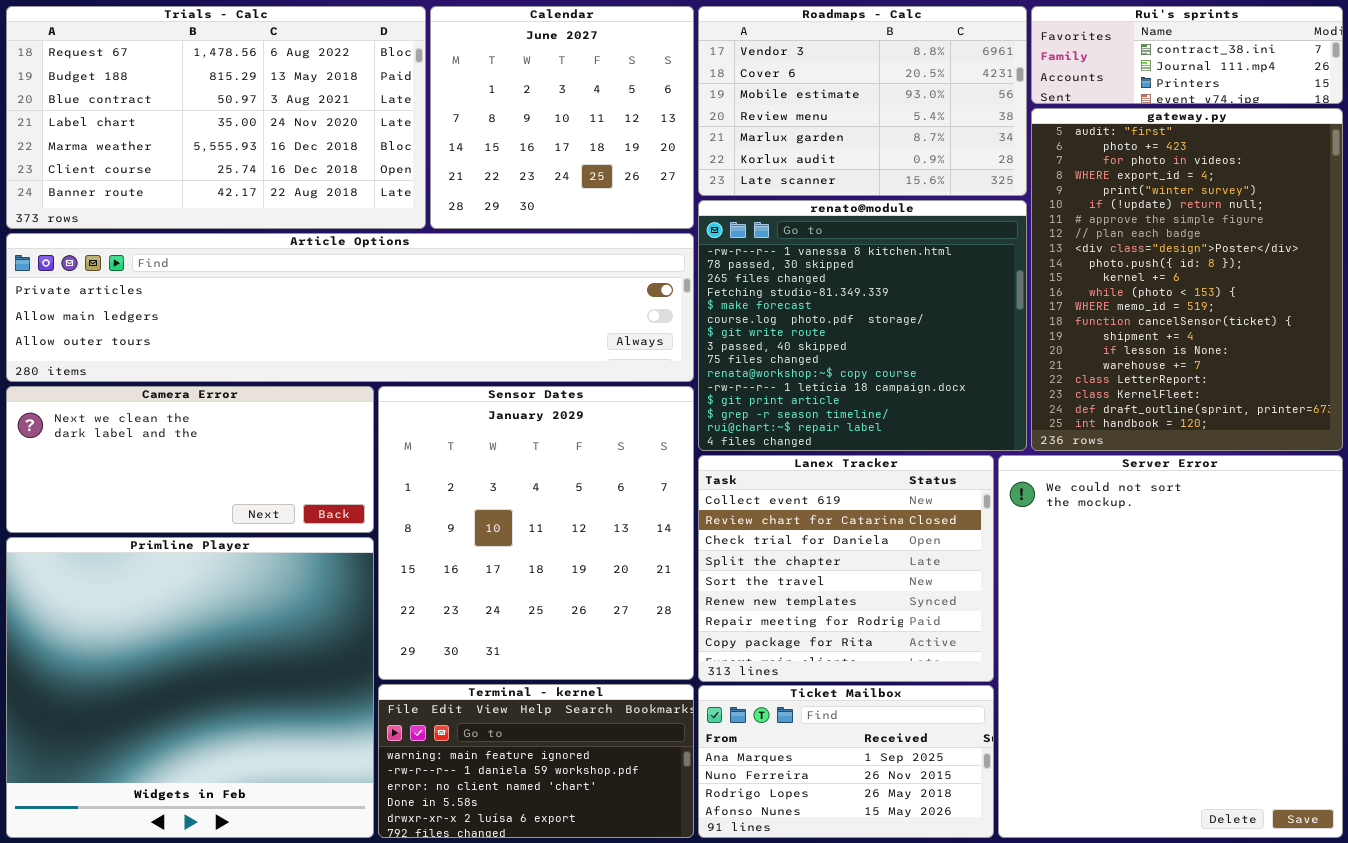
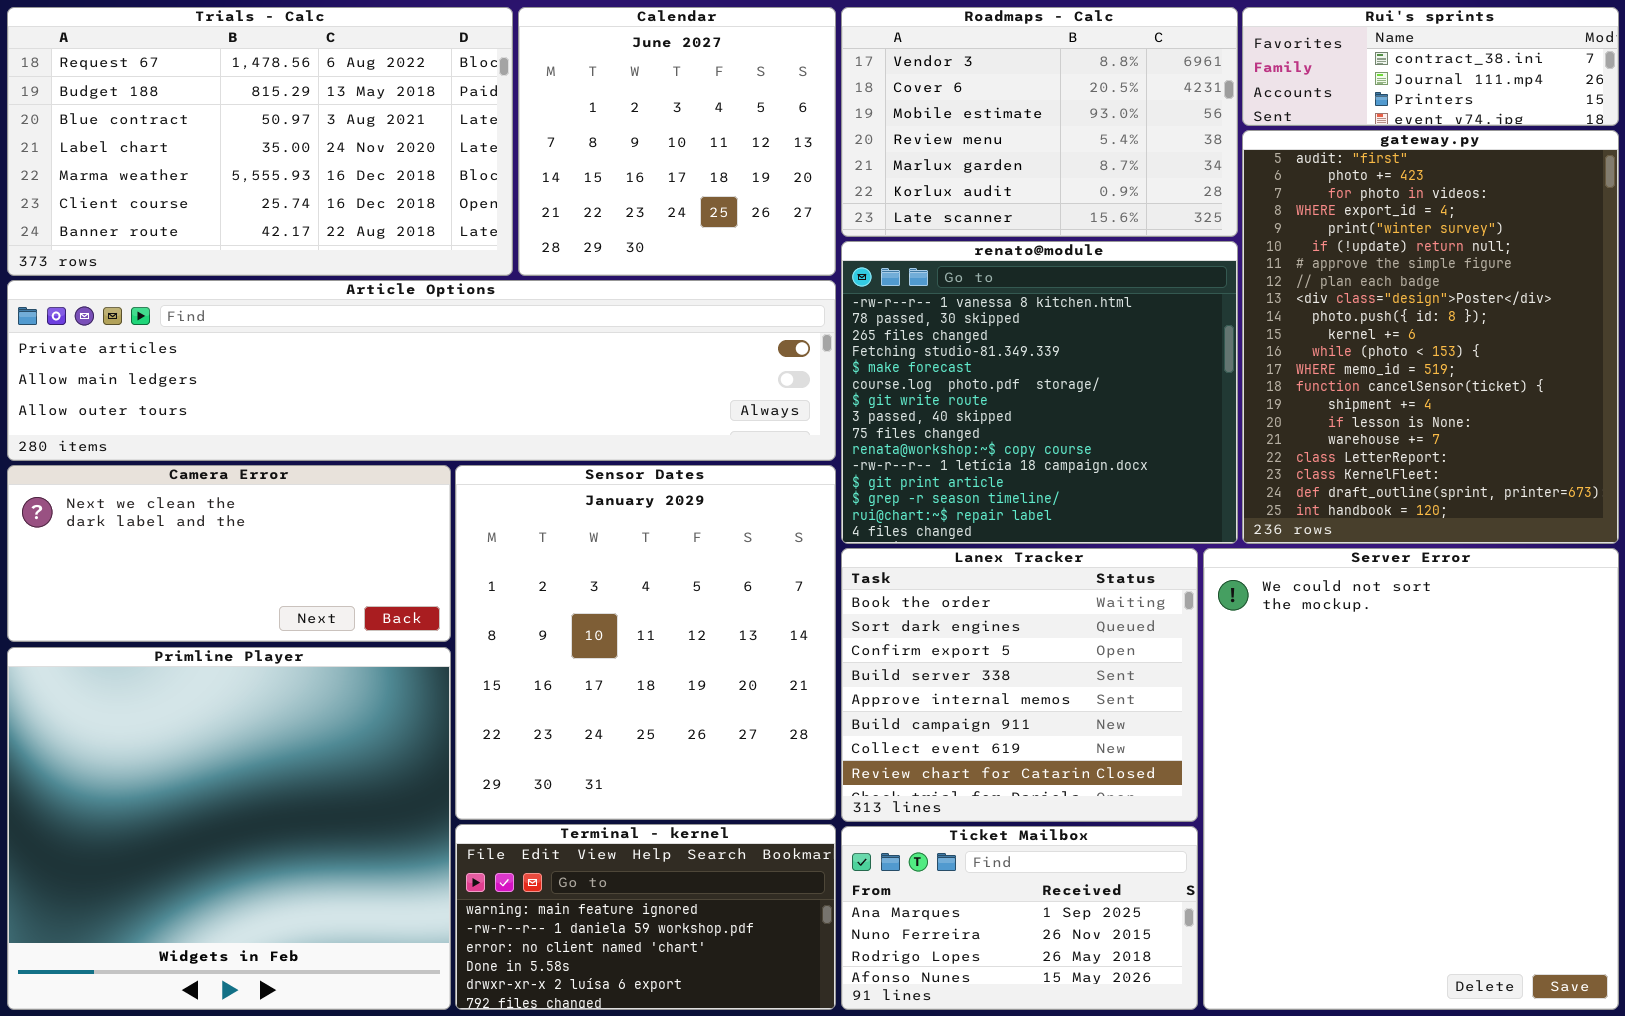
Lanex Tracker: [698,455,994,682] -> [841,548,1198,822], scrolled up 6 rows

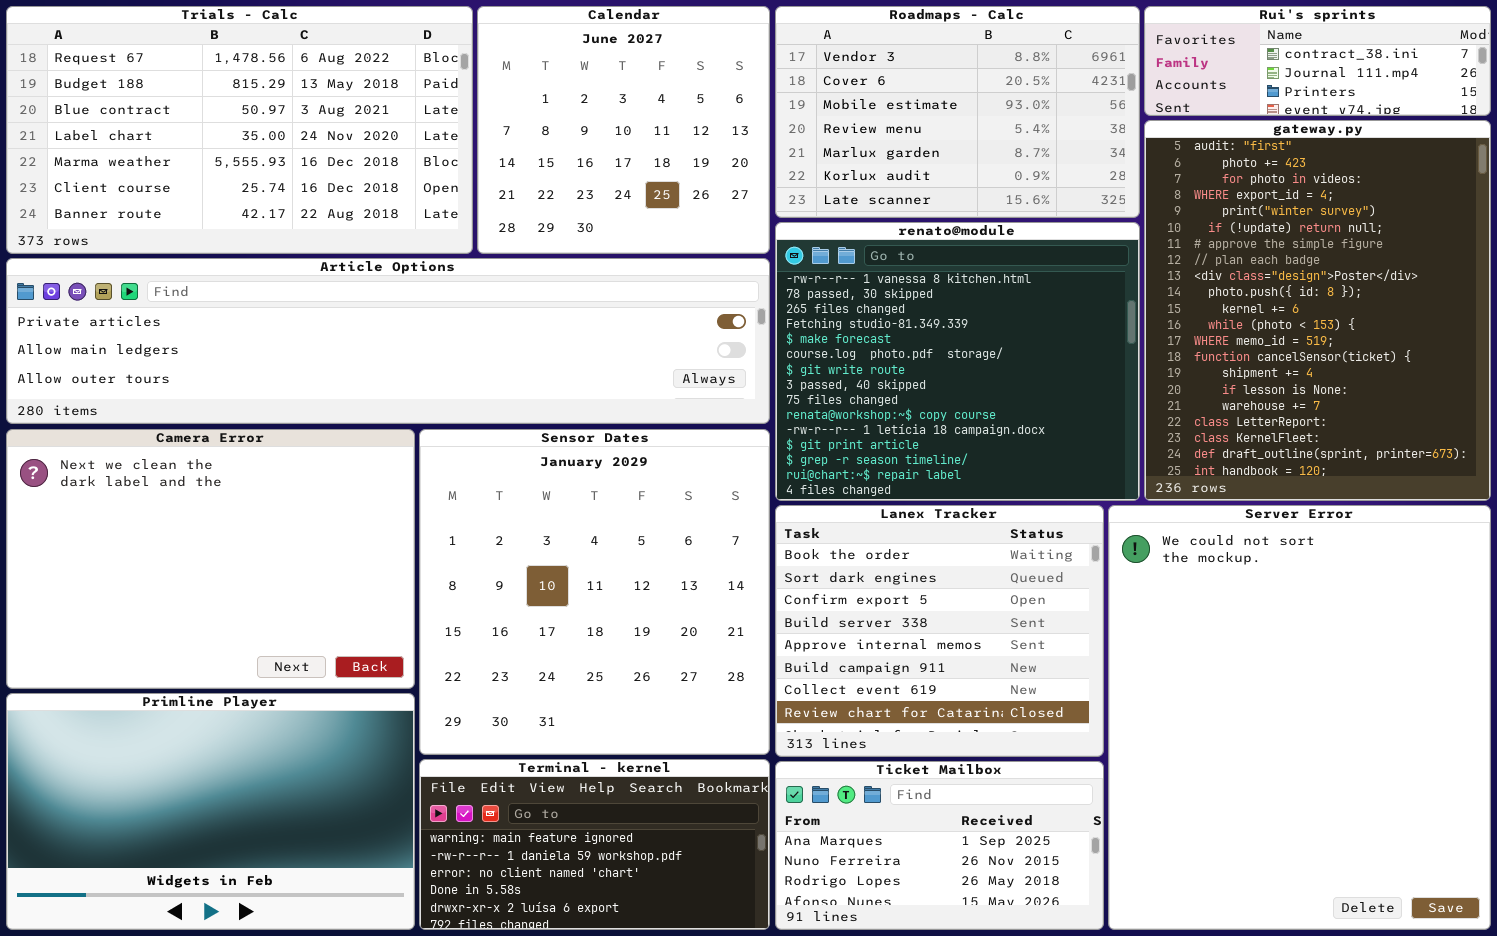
Camera Error: [7,465,451,642] -> [6,429,415,689], resized
Primline Player: [7,647,451,1010] -> [6,693,415,930], resized

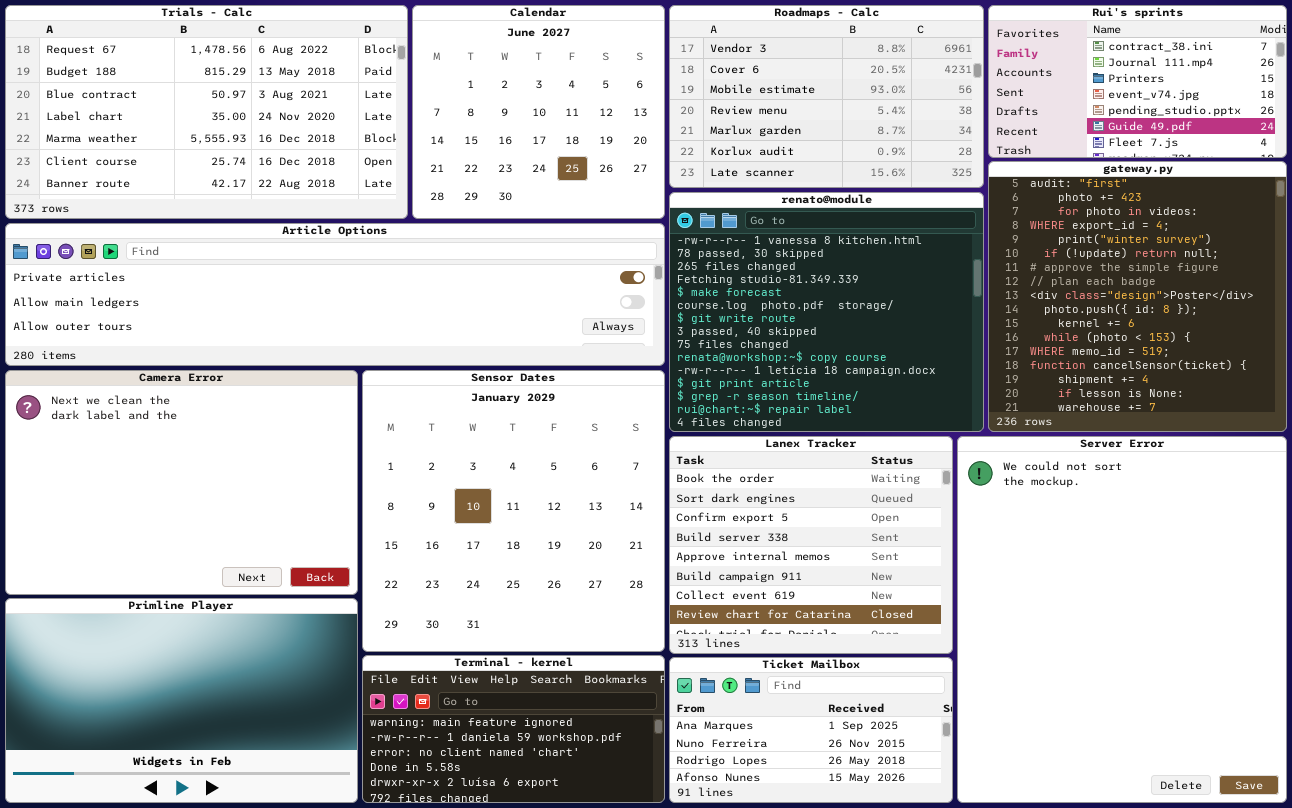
Rui's sprints: [1144,6,1491,116] -> [988,5,1287,158], resized
gateway.py: [1144,120,1491,501] -> [988,161,1287,432], resized

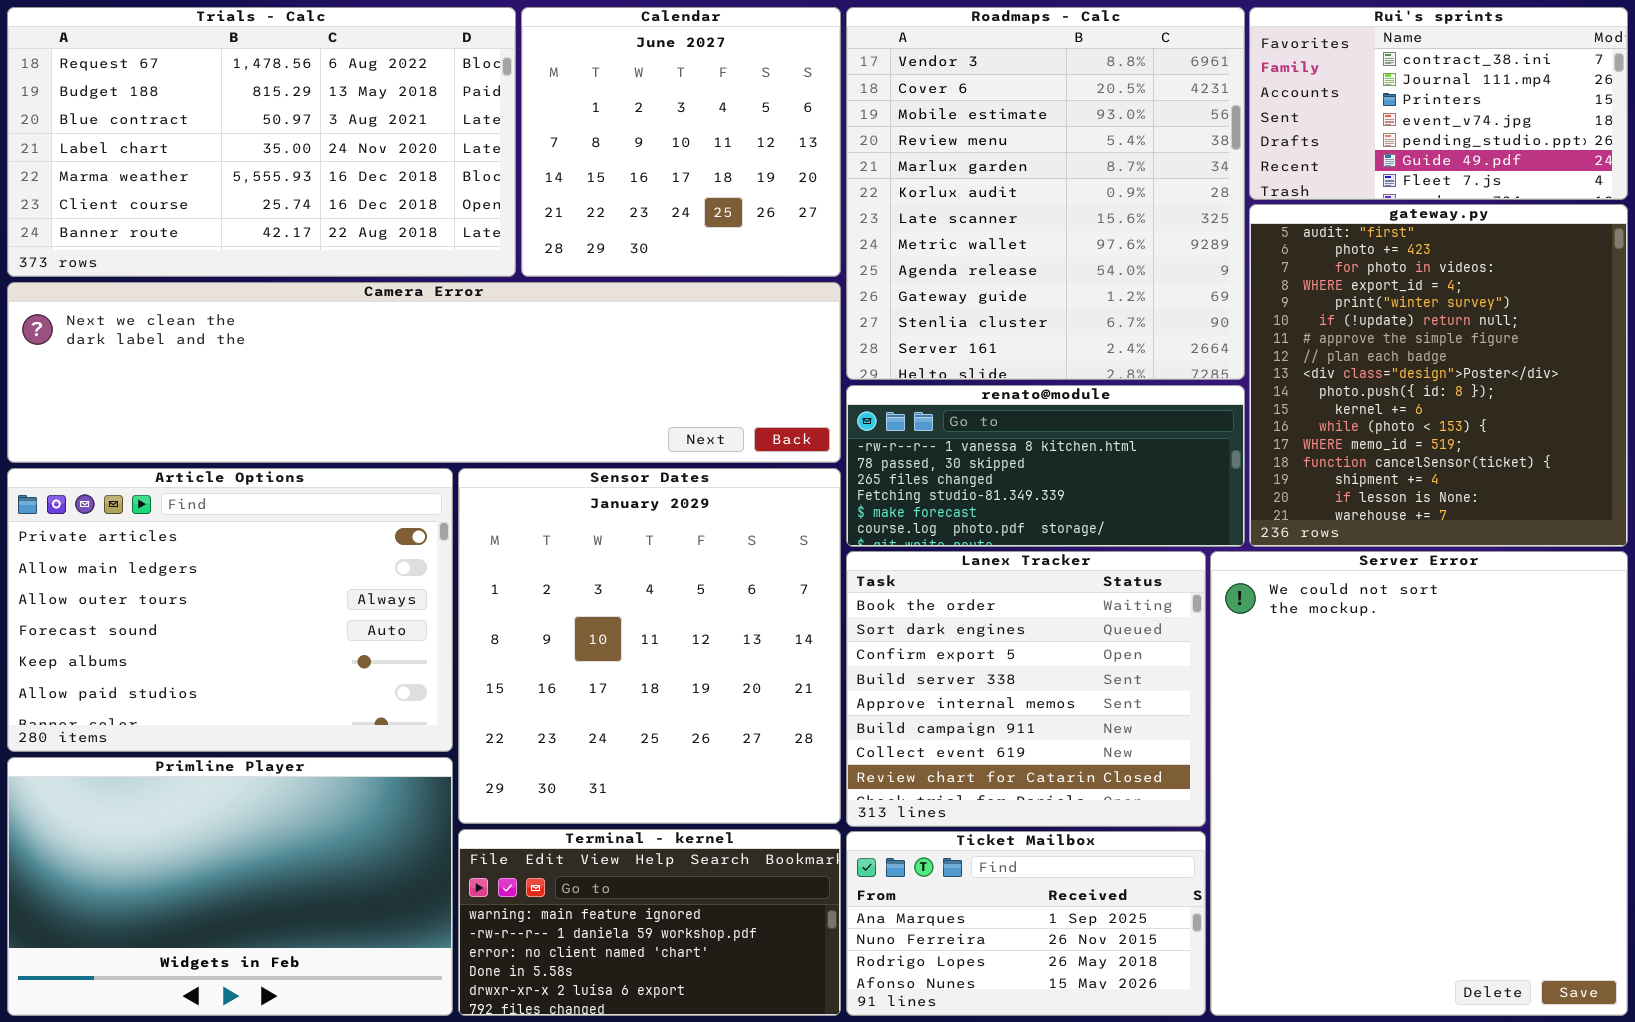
Roadmaps - Calc: [669,5,984,188] -> [846,7,1245,380], resized
renato@module: [669,192,984,432] -> [846,385,1245,547], resized
Article Options: [5,223,665,366] -> [7,468,453,752], moved, resized
Camera Error: [5,370,358,595] -> [7,282,841,463], moved, resized

